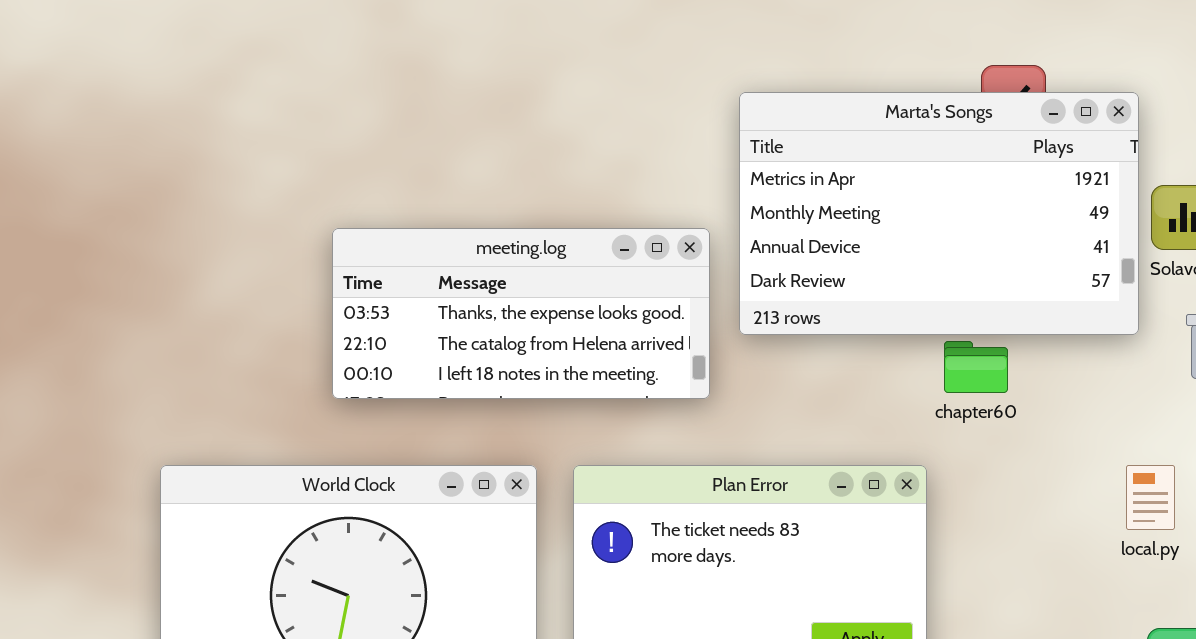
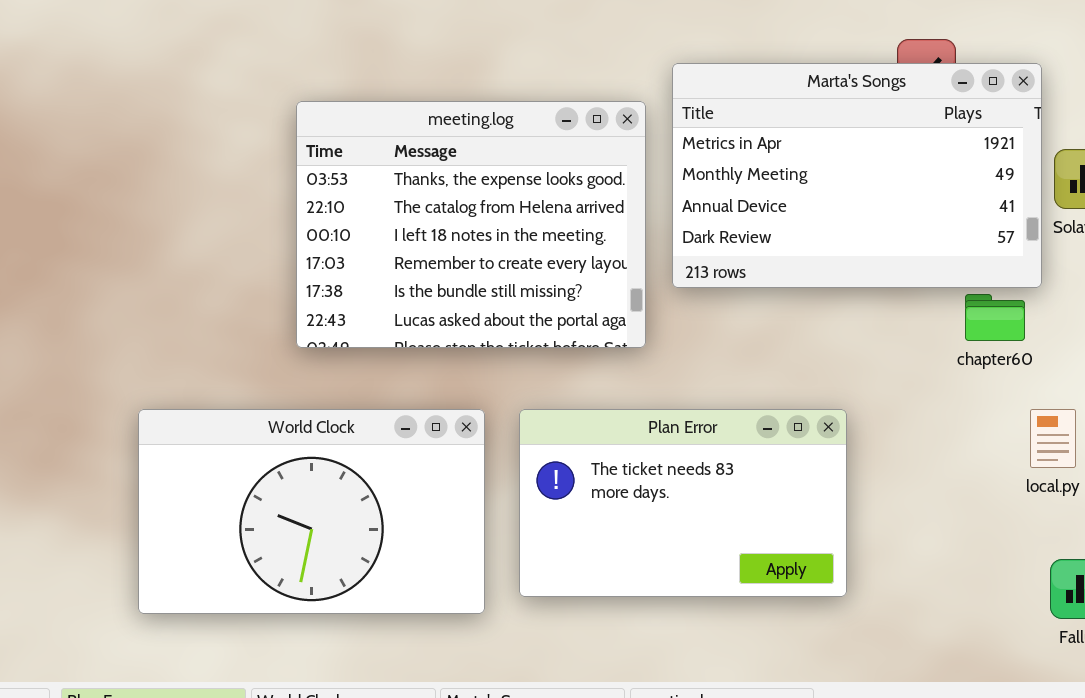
meeting.log: [332,228,710,399] -> [296,101,646,348], resized
chapter60: [944,341,1008,393] -> [965,294,1025,341], moved

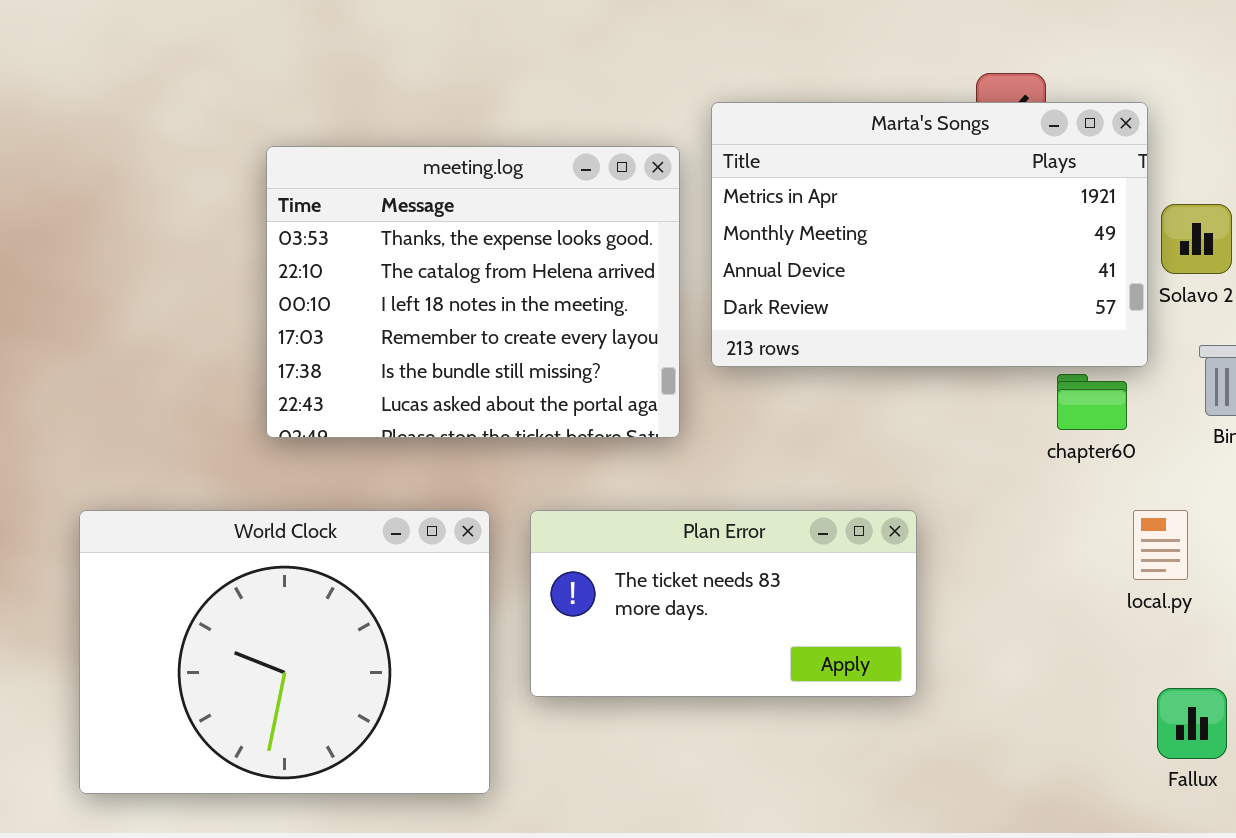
World Clock: [138,409,485,614] -> [79,510,490,794], resized
Plan Error: [519,409,847,597] -> [530,510,917,697], resized

